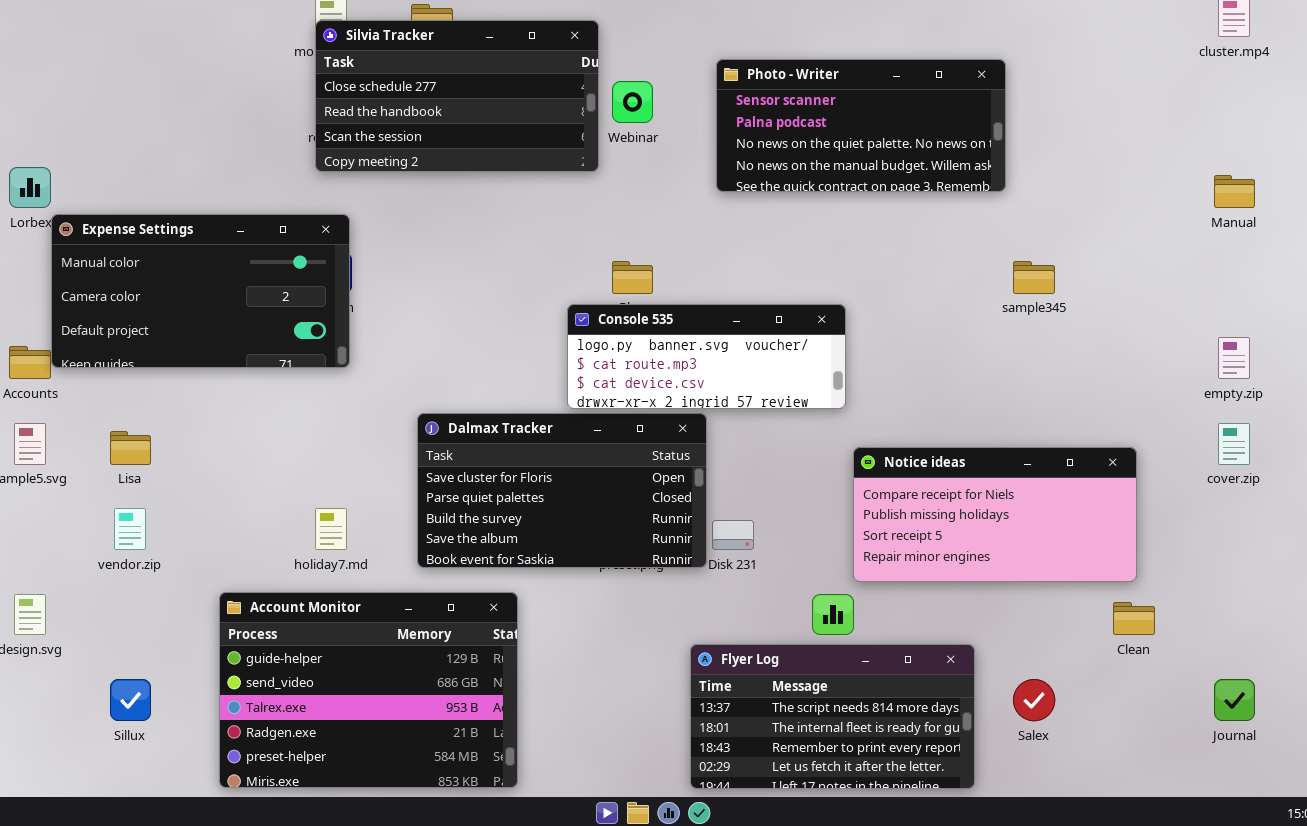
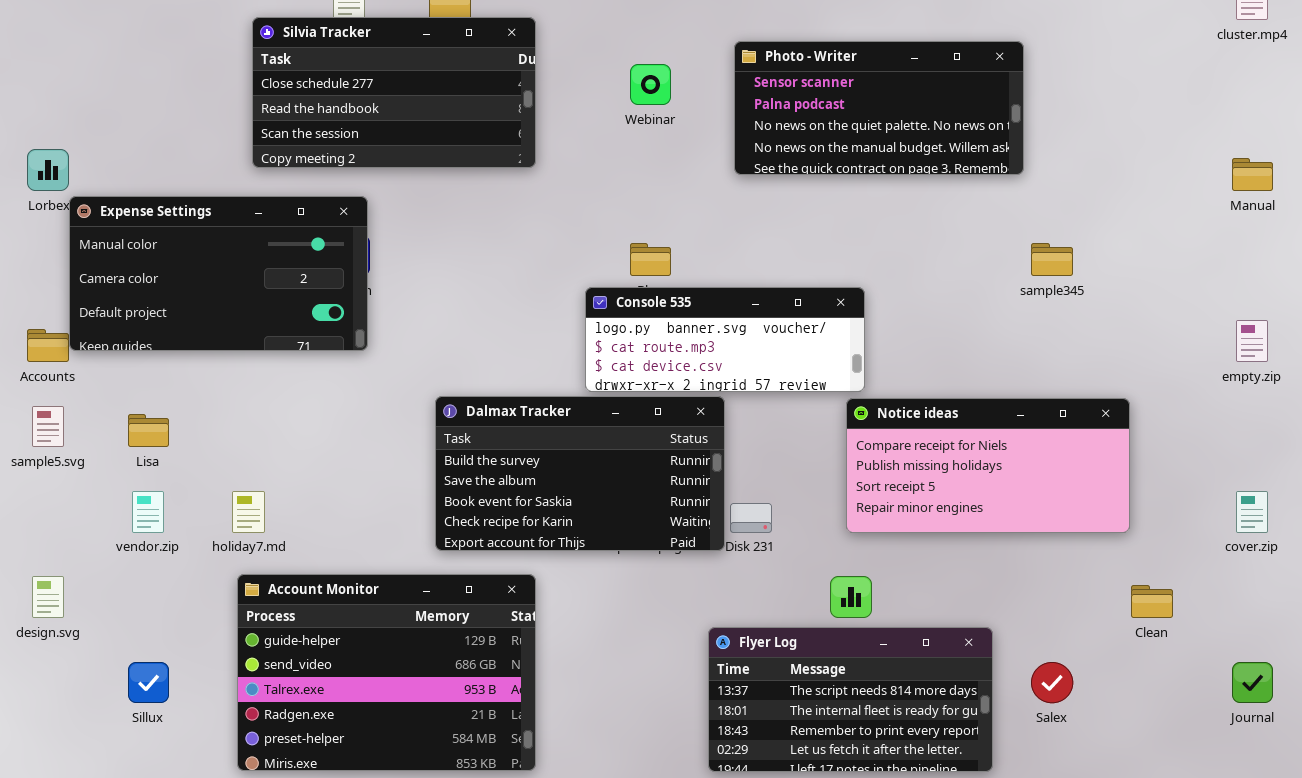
Silvia Tracker: [315,20,599,172] -> [252,17,536,168], moved
Dalmax Tracker: [417,413,707,568] -> [435,396,725,551], scrolled down 2 rows
cover.zip: [1218,423,1250,465] -> [1236,491,1268,533], moved
Notice ideas: [853,447,1137,582] -> [846,398,1130,533], moved
holiday7.md: [315,508,347,550] -> [232,491,265,533], moved

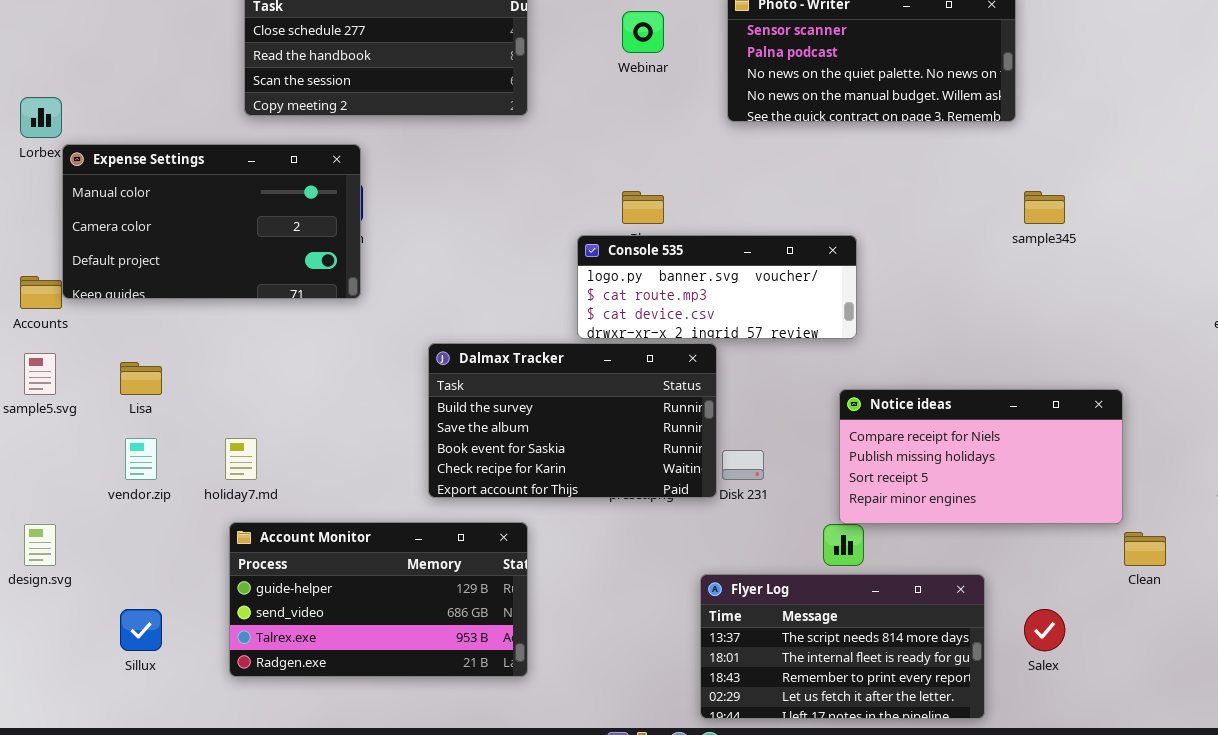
Notice ideas: [846,398,1130,533] -> [839,389,1123,524], moved
Account Monitor: [237,574,536,771] -> [229,522,528,677], resized

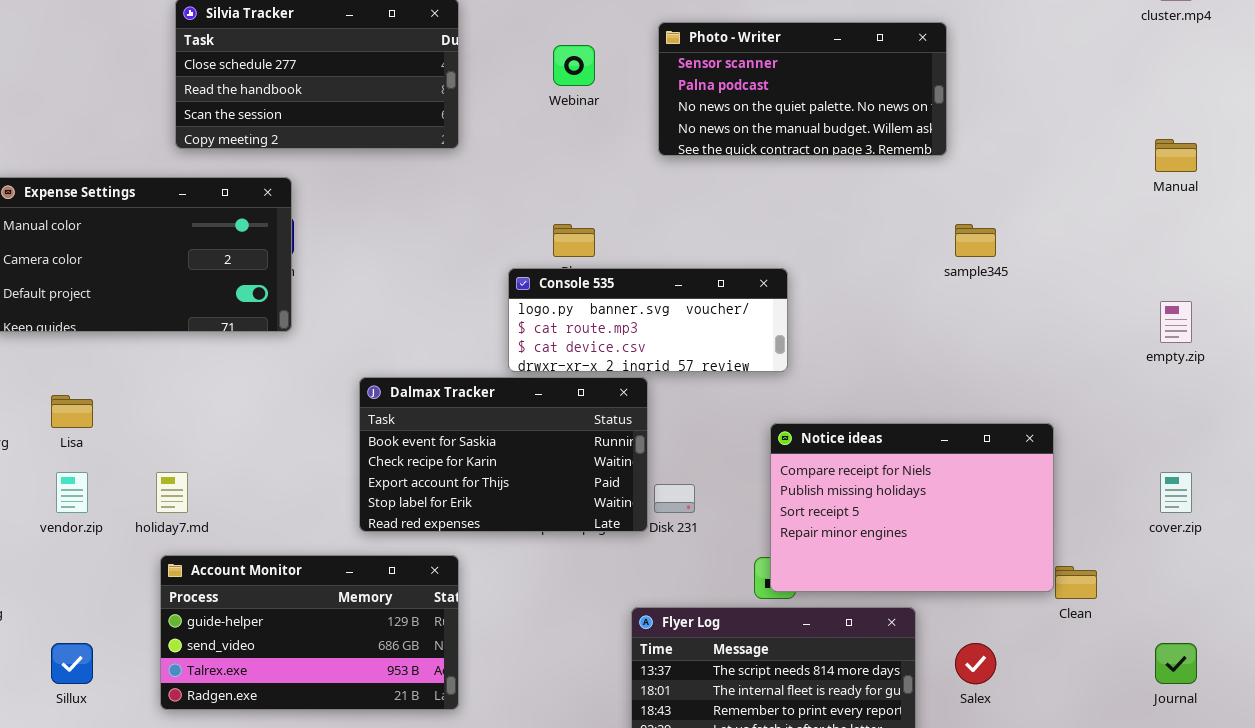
Dalmax Tracker: [428,343,717,498] -> [359,377,648,532], scrolled down 2 rows
Notice ideas: [839,389,1123,524] -> [770,423,1054,592], resized

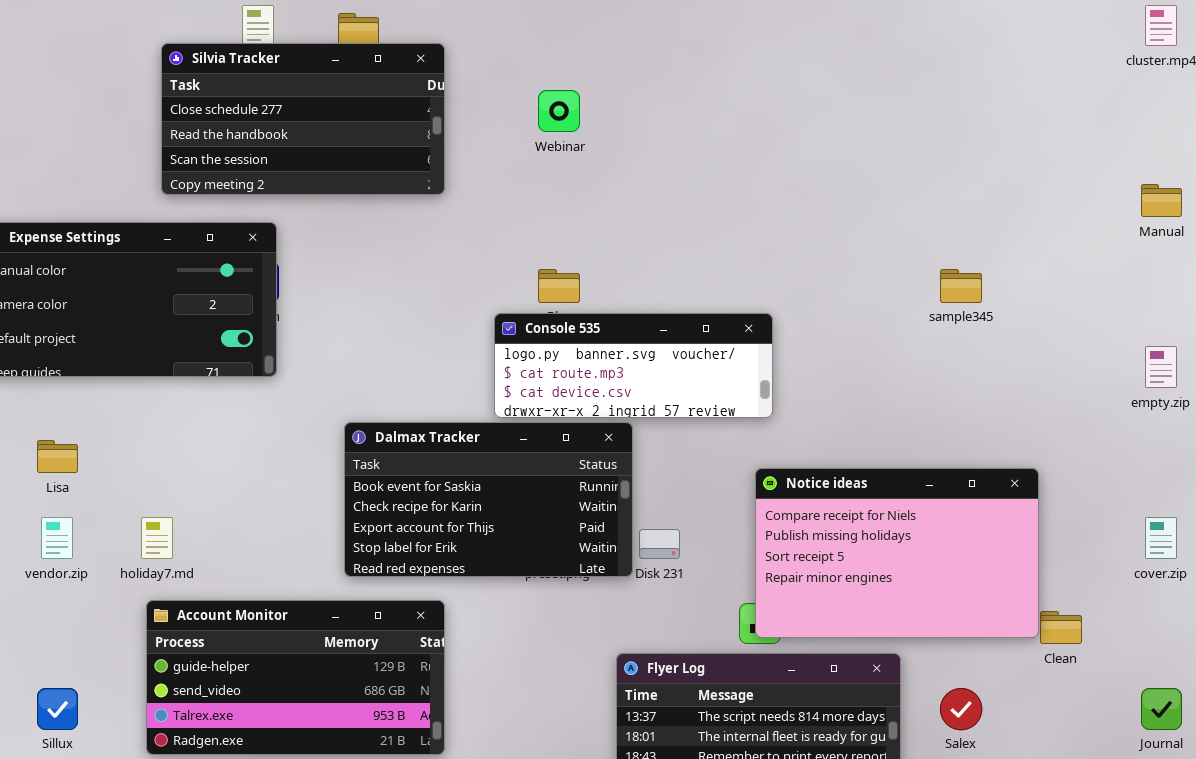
Photo - Writer: [658,22,947,156] -> none, closed

